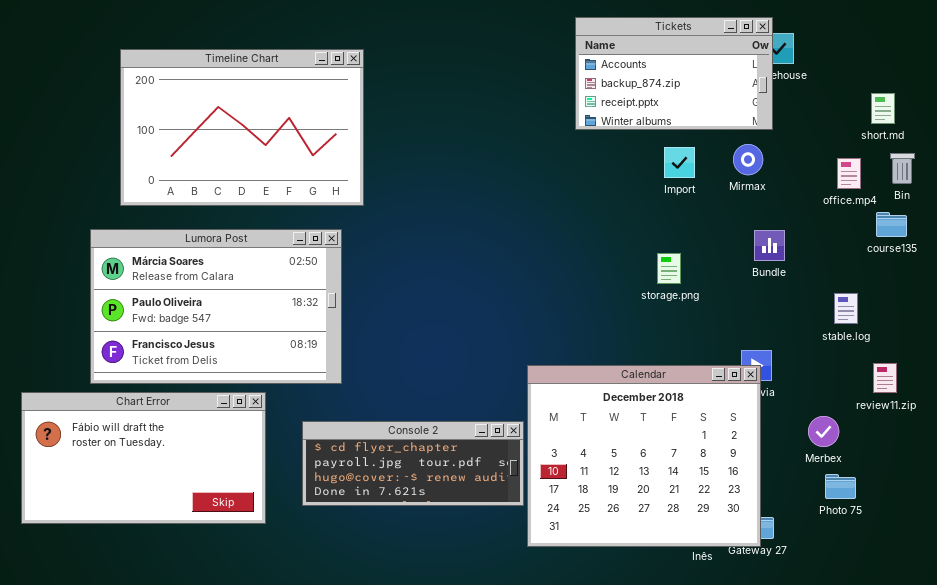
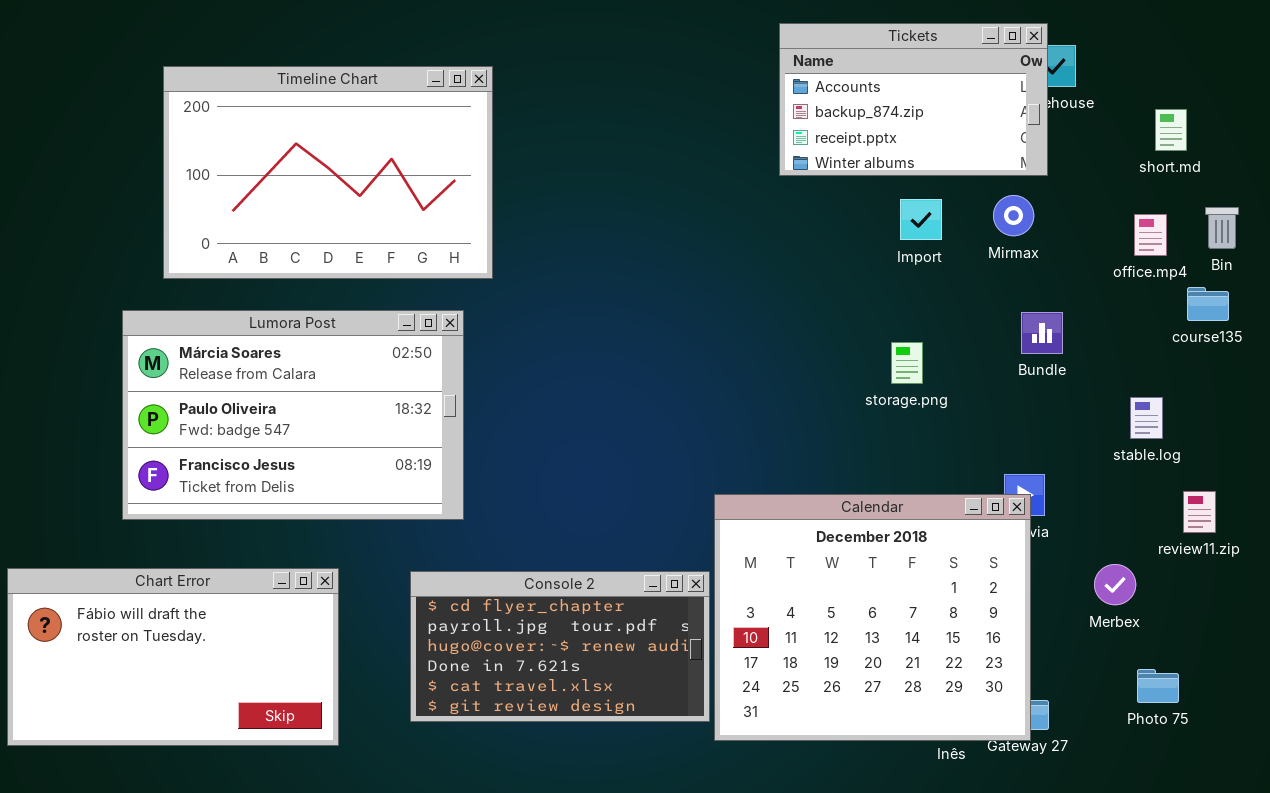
short.md: [871,93,895,124] -> [1155,109,1187,151], moved
Chart Error: [21,392,266,524] -> [7,568,339,746], moved
Console 2: [302,421,524,506] -> [410,571,710,722], resized
Photo 75: [825,474,856,499] -> [1137,669,1179,703], moved

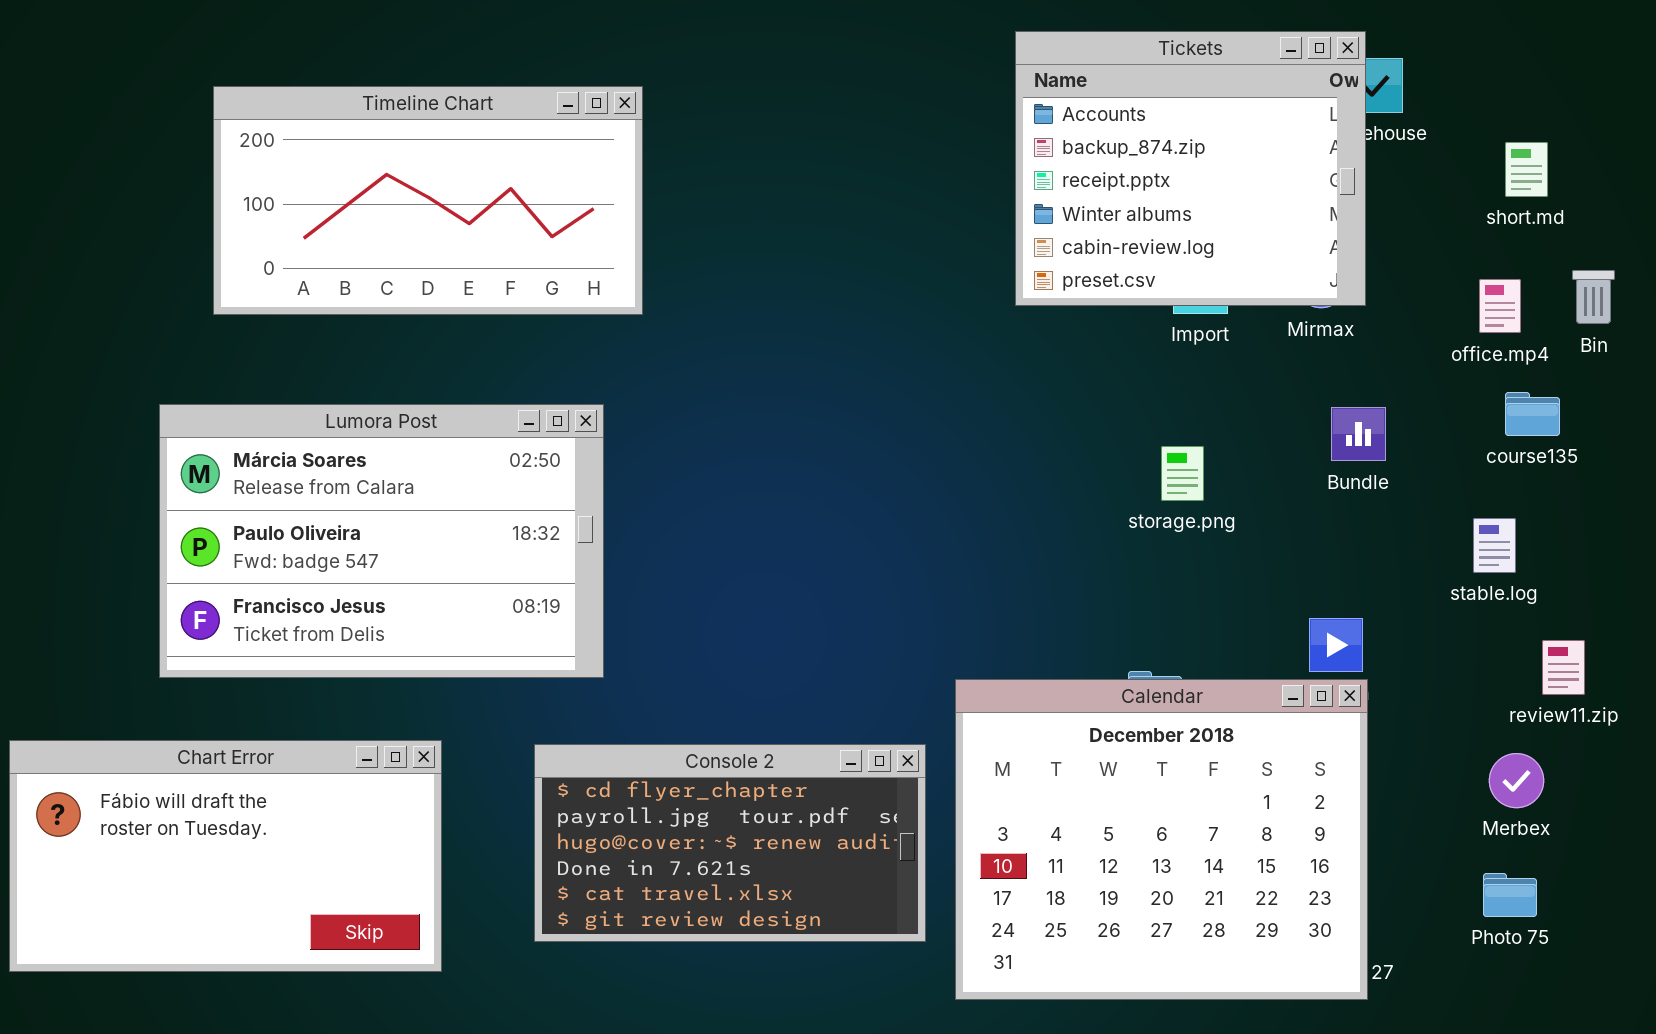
Tickets: [779,23,1048,176] -> [1015,31,1366,306], resized
Timeline Chart: [163,66,493,279] -> [213,86,643,315], resized
course135: [1187,287,1229,321] -> [1505,392,1560,436], moved
Calendar: [714,494,1031,741] -> [955,679,1368,1000], moved
Merbex: [1094,564,1136,605] -> [1489,753,1544,808], moved

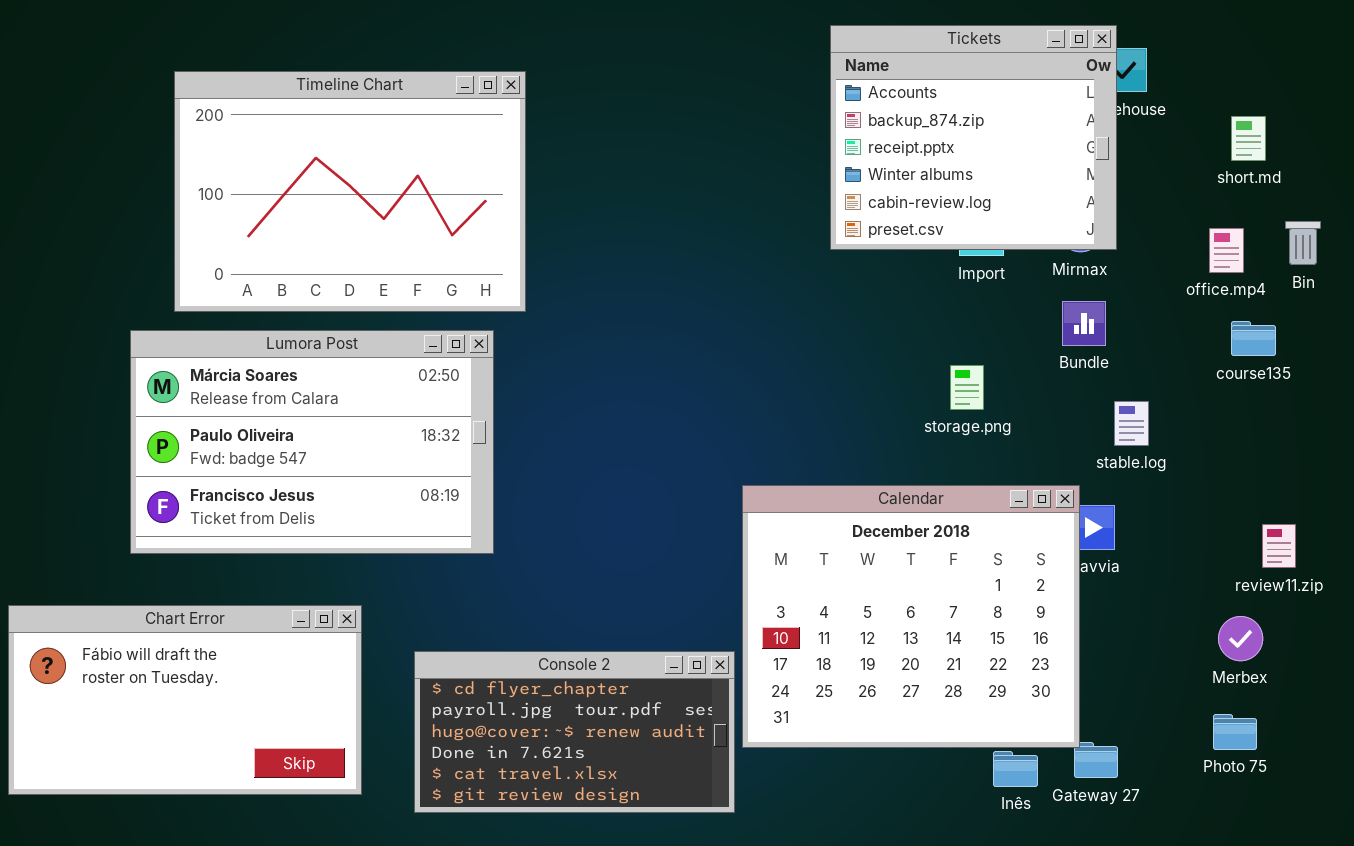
Timeline Chart: [213,86,643,315] -> [174,71,526,312], resized
Bundle: [1331,407,1386,461] -> [1062,301,1106,346], moved
stable.log: [1473,518,1516,573] -> [1114,401,1149,446], moved
Calendar: [955,679,1368,1000] -> [742,485,1080,748], moved
Console 2: [534,744,926,942] -> [414,651,735,813], moved

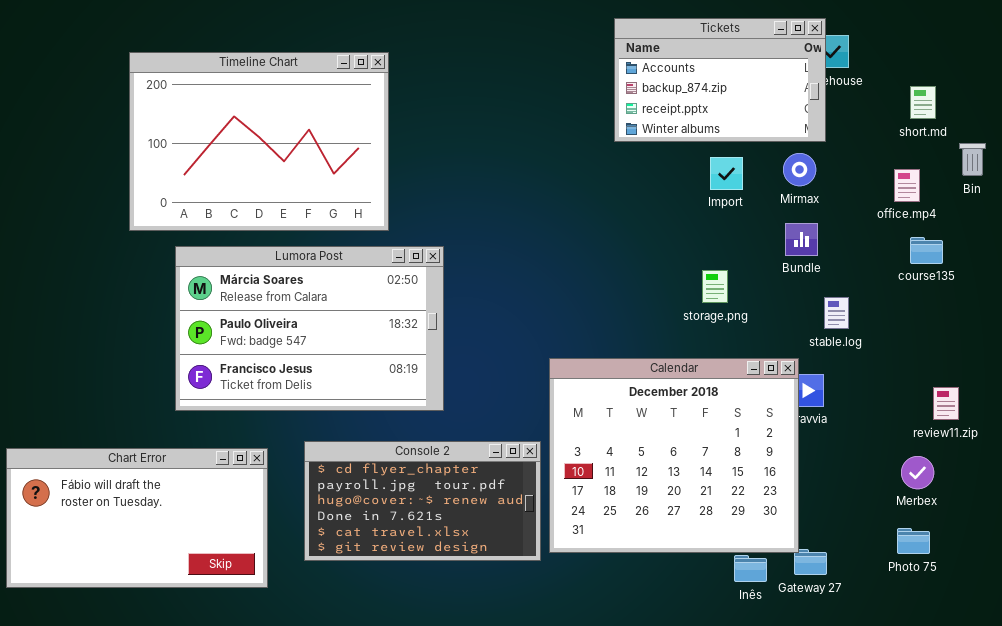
Tickets: [830,25,1117,250] -> [614,18,826,142], resized
Bin: [1285,221,1321,265] -> [959,143,986,176], moved
Lumora Post: [130,330,494,554] -> [175,246,444,411], moved
Console 2: [414,651,735,813] -> [304,441,541,561], moved

